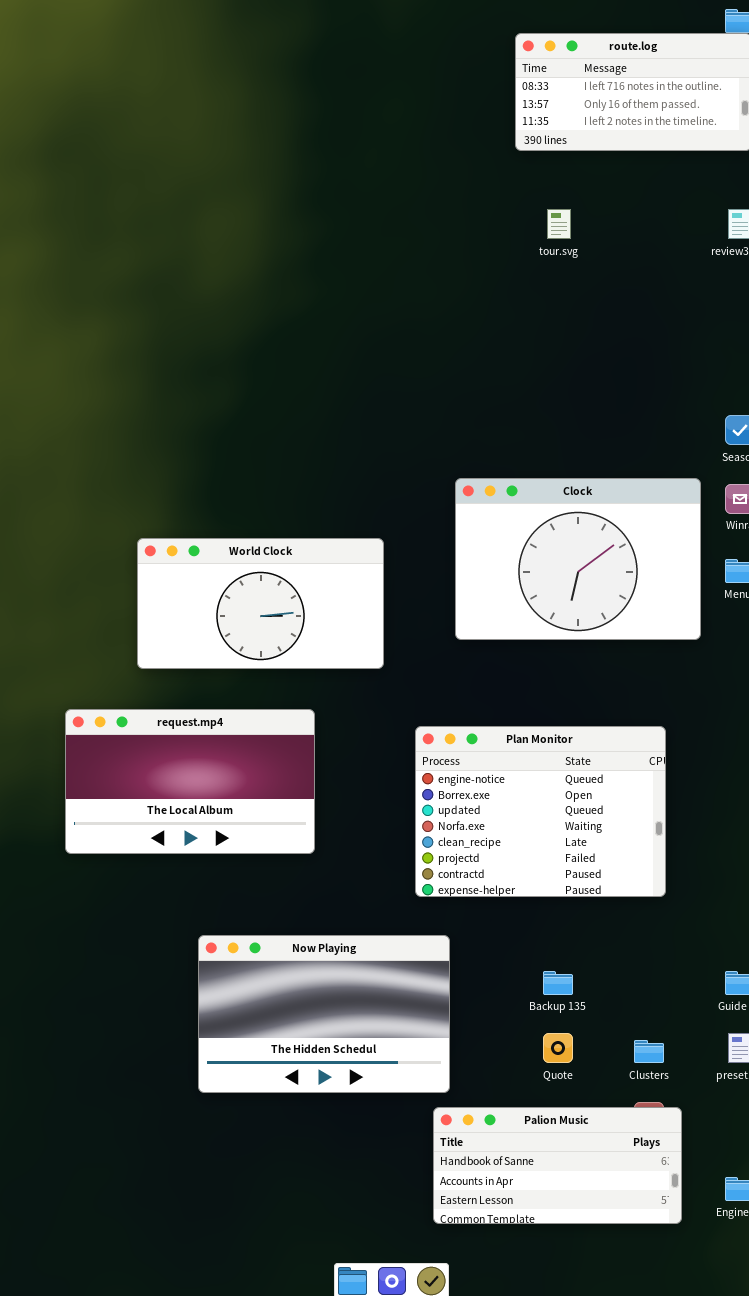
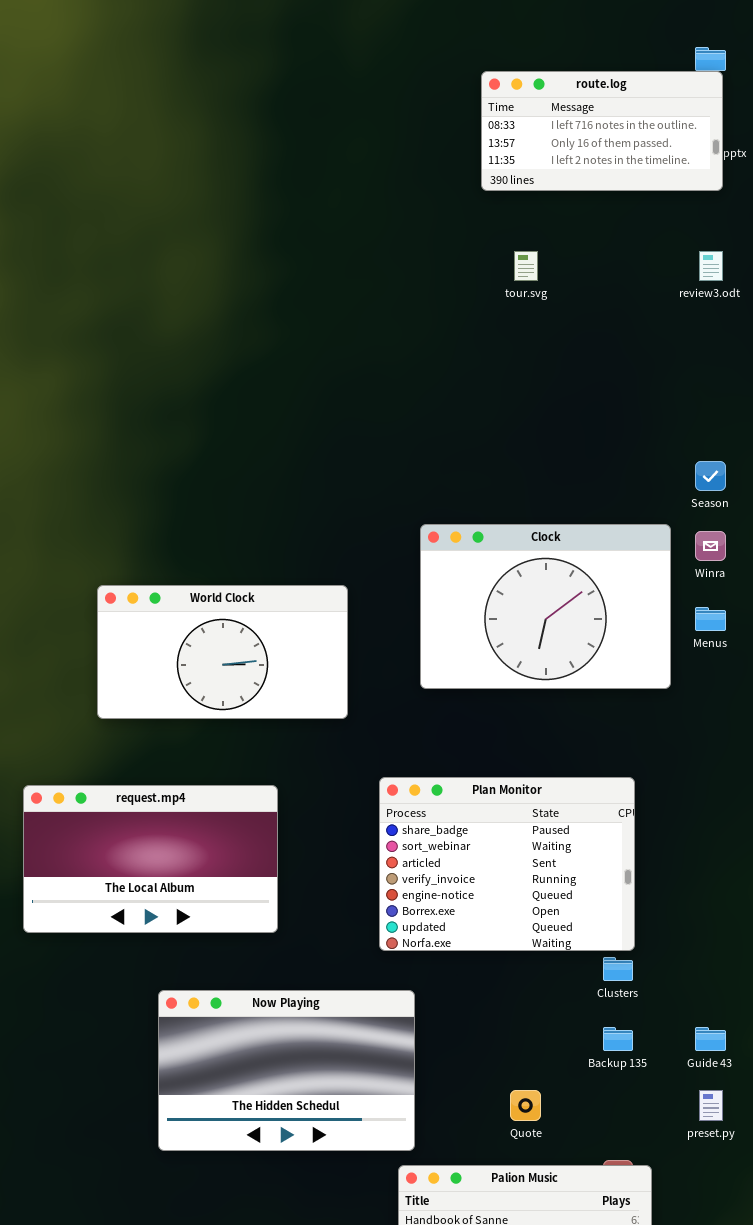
request.mp4: [65,709,315,854] -> [23,785,278,933], moved
Plan Monitor: [415,726,666,897] -> [379,777,635,951], scrolled up 4 rows
Backup 135: [543,971,573,995] -> [603,1027,633,1051], moved
Clusters: [634,1040,664,1063] -> [603,957,633,981], moved

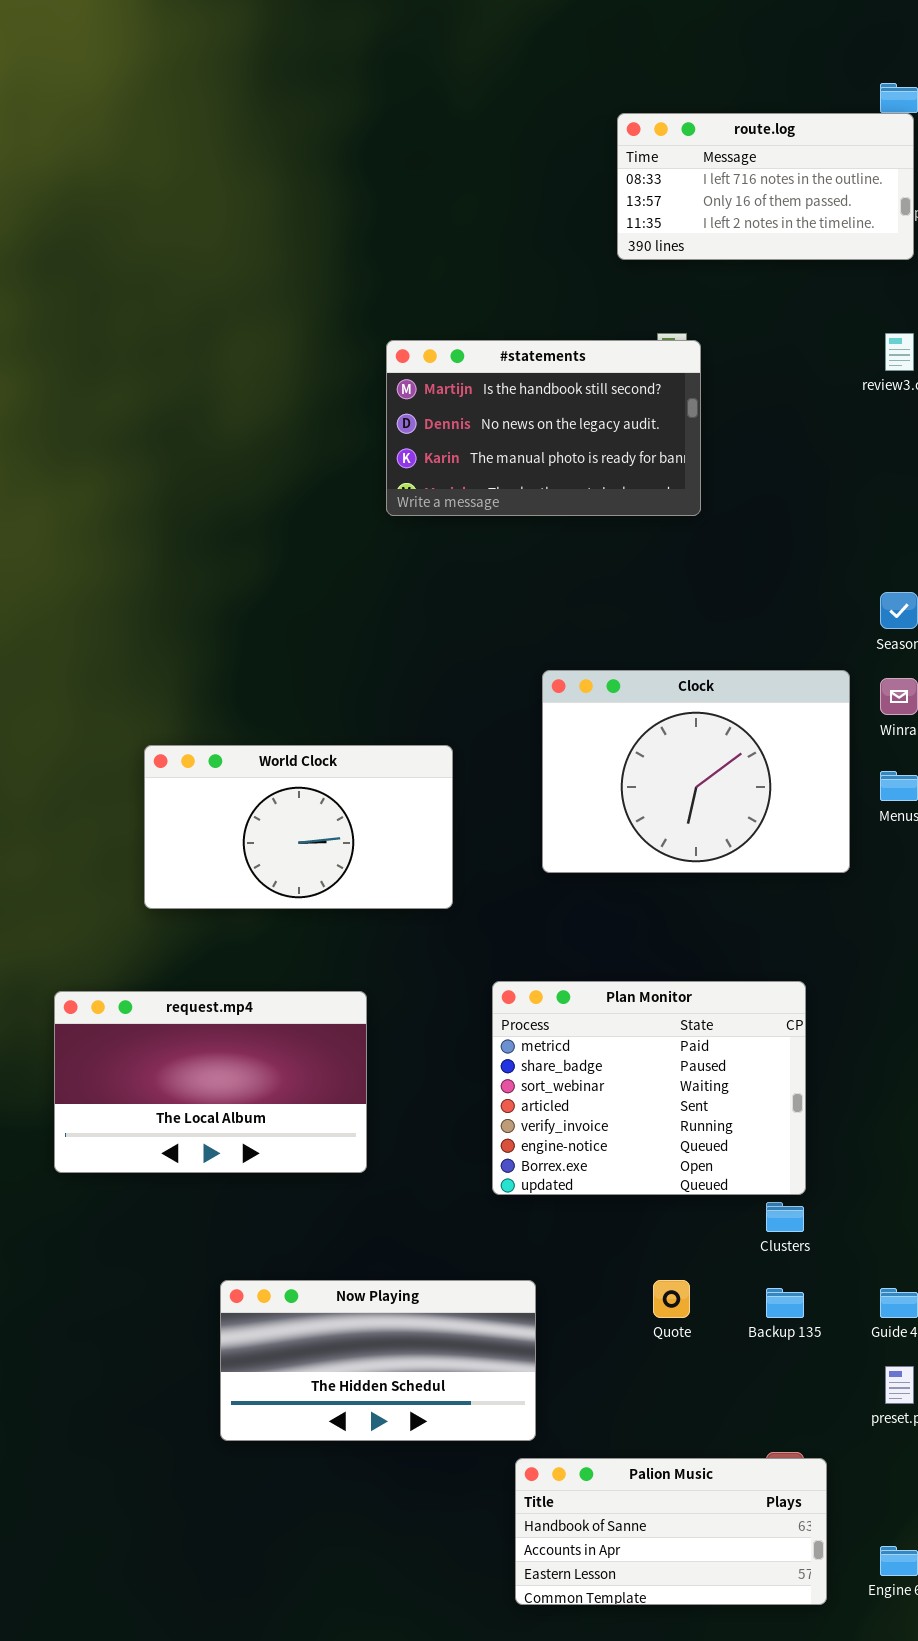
#statements: none -> [386,340,701,516], opened
Plan Monitor: [379,777,635,951] -> [492,981,806,1195], scrolled up 1 row
Now Playing: [158,990,415,1151] -> [220,1280,536,1441], resized
Quote: [510,1090,541,1121] -> [653,1280,690,1318], moved

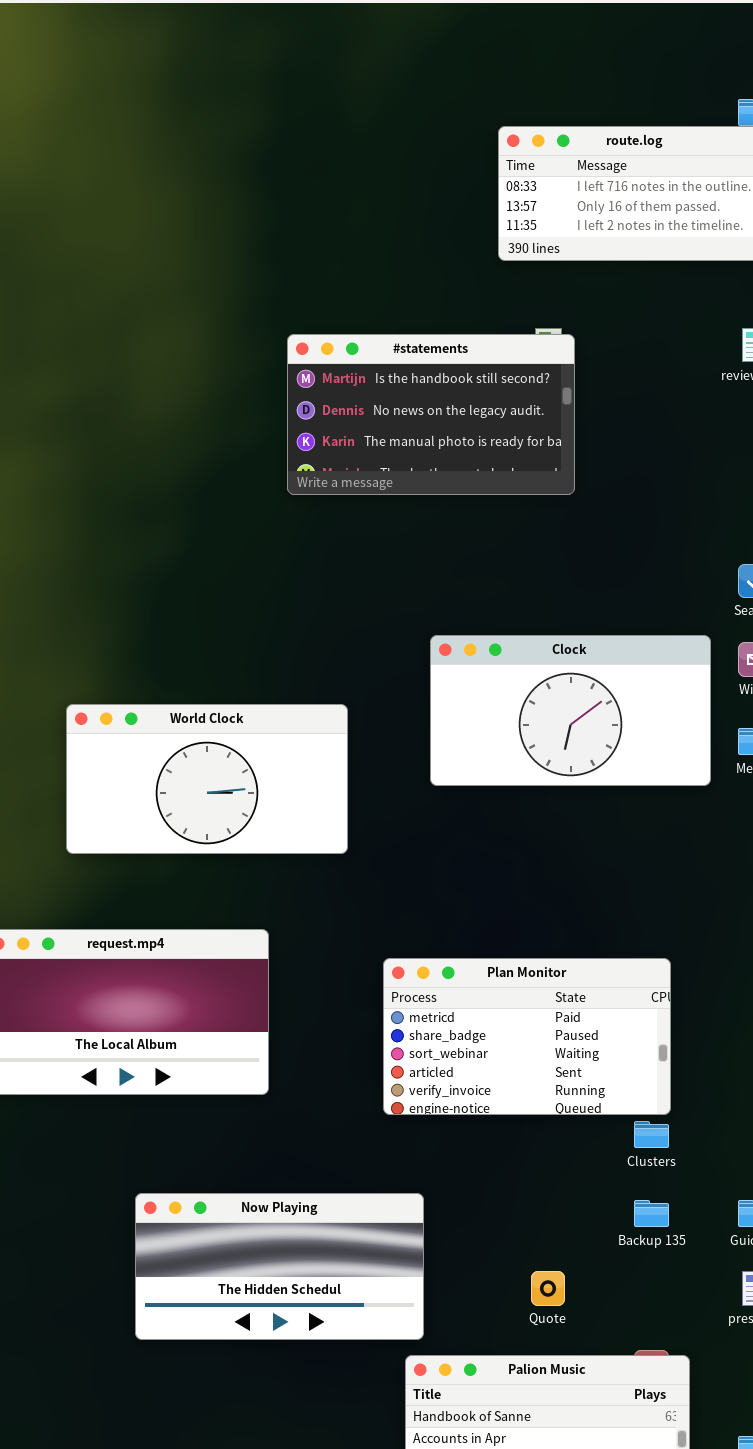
Clock: [542,670,850,873] -> [430,635,711,786], resized
Plan Monitor: [492,981,806,1195] -> [383,958,671,1115], resized
Quote: [653,1280,690,1318] -> [531,1271,565,1306], moved

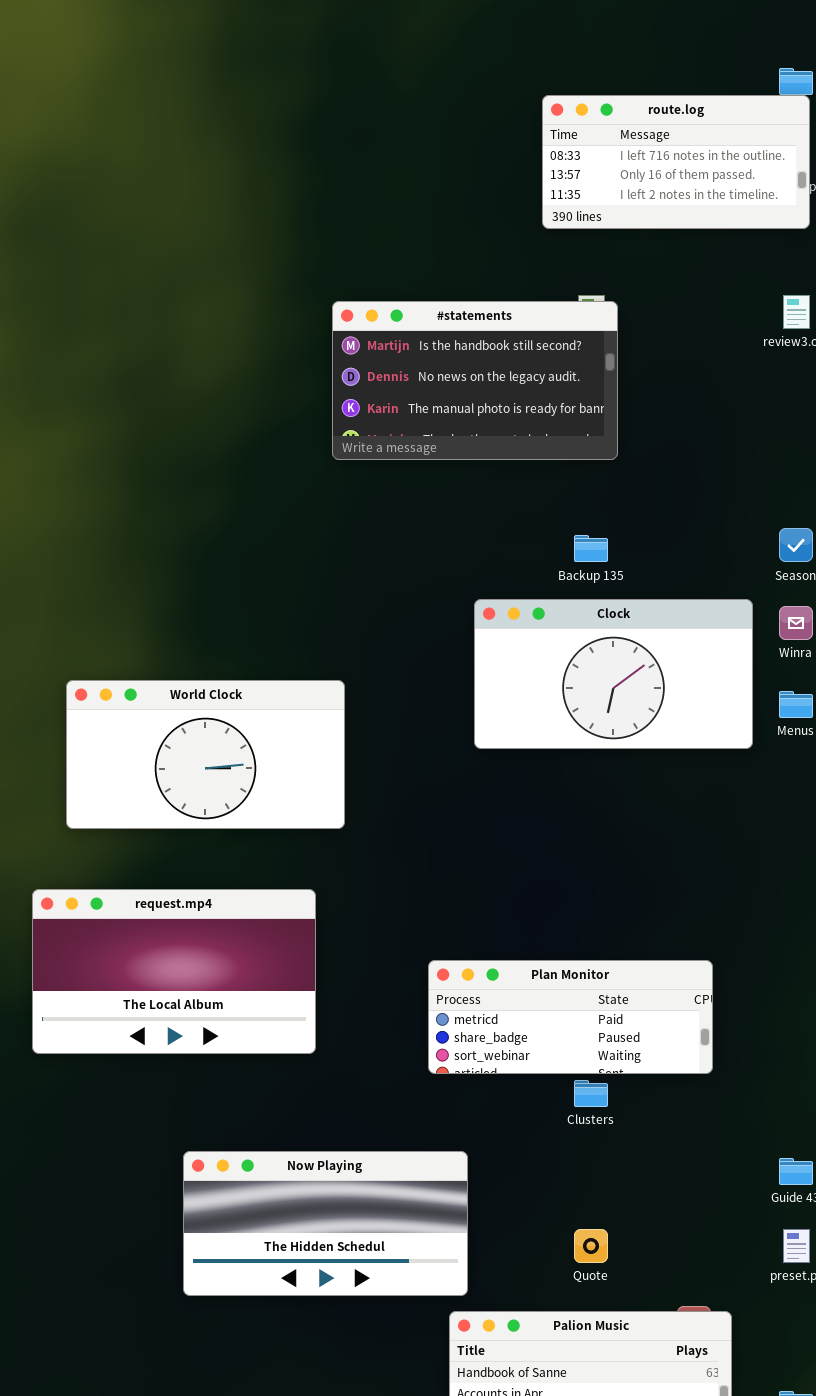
World Clock: [66,704,348,854] -> [66,680,345,829], moved
Plan Monitor: [383,958,671,1115] -> [428,960,713,1074], resized
Clusters: [634,1121,669,1148] -> [574,1080,608,1107], moved
Backup 135: [634,1200,669,1227] -> [574,535,608,562], moved

